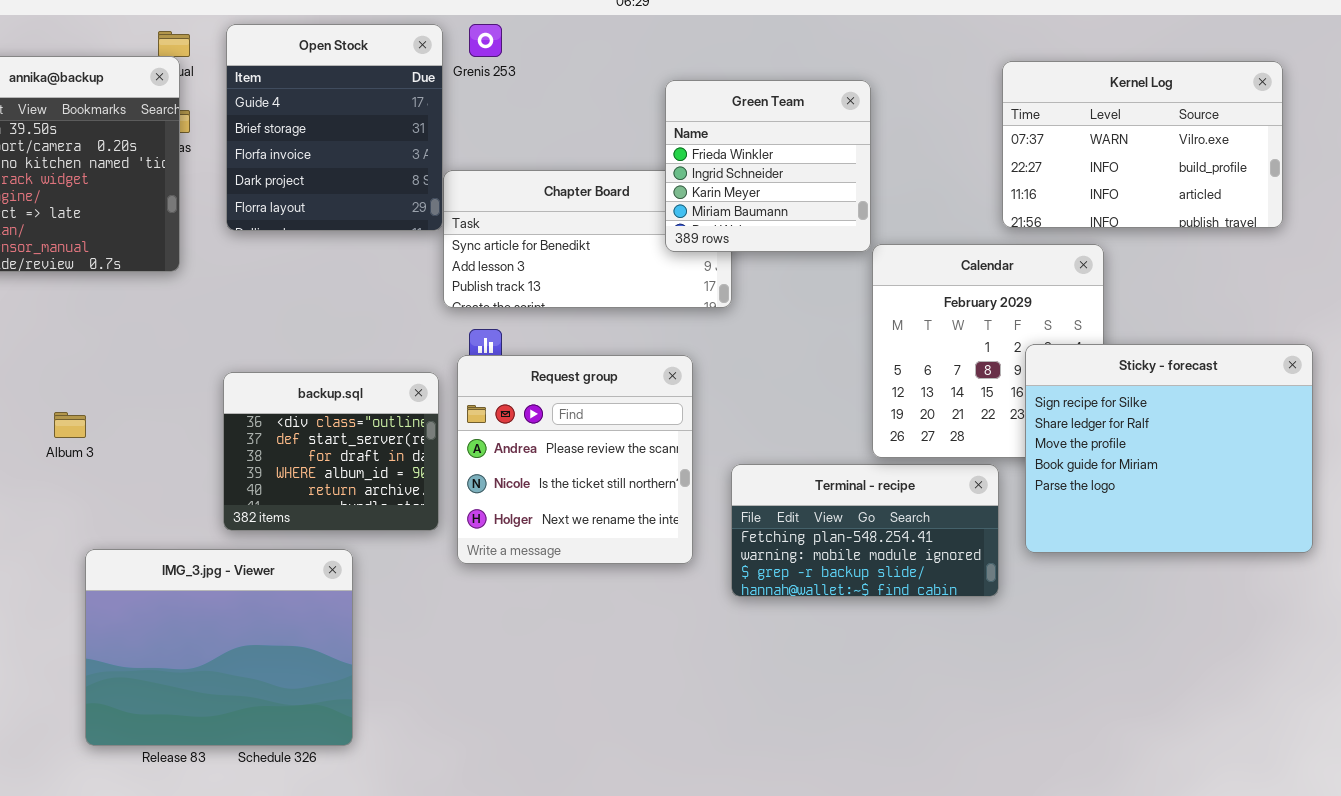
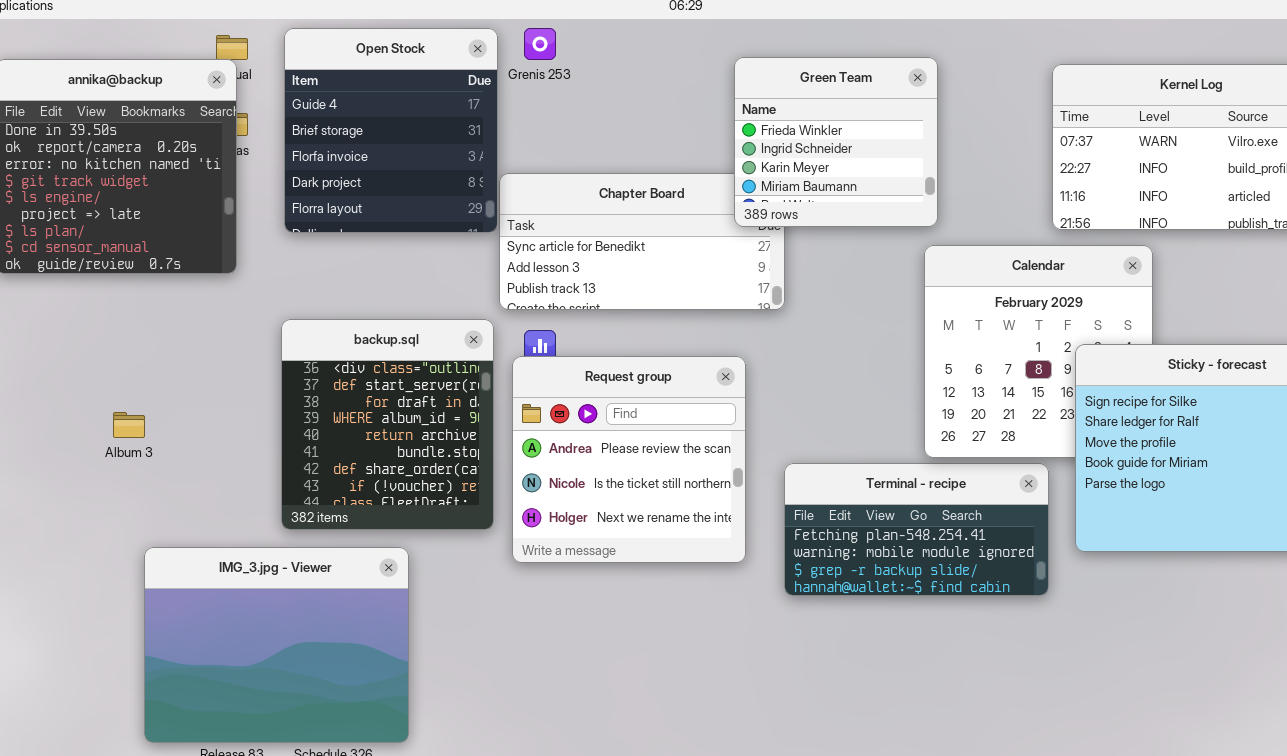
Green Team: [665,80,871,252] -> [734,57,938,227], moved
backup.sql: [223,372,439,531] -> [281,319,494,530], resized

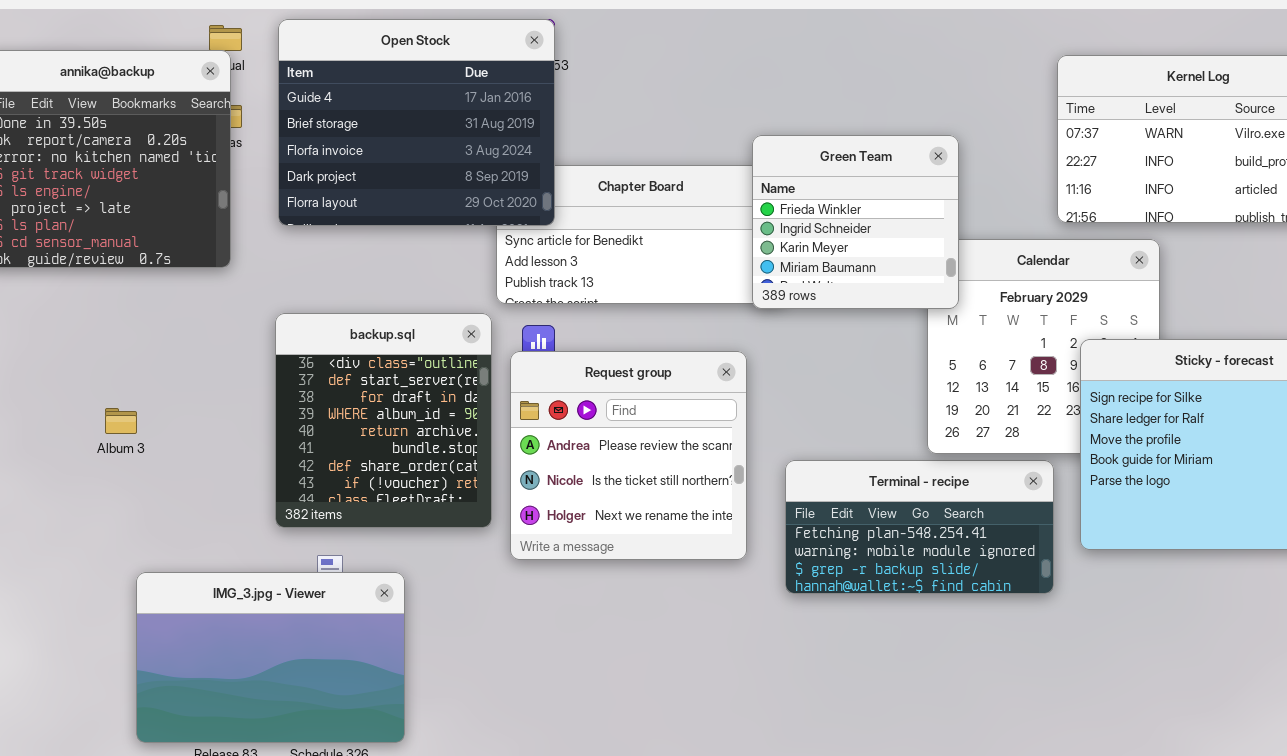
Open Stock: [284,28,498,233] -> [278,19,555,226], resized
Green Team: [734,57,938,227] -> [752,135,959,309], moved
IMG_3.jpg - Viewer: [144,547,409,743] -> [136,572,405,743], resized

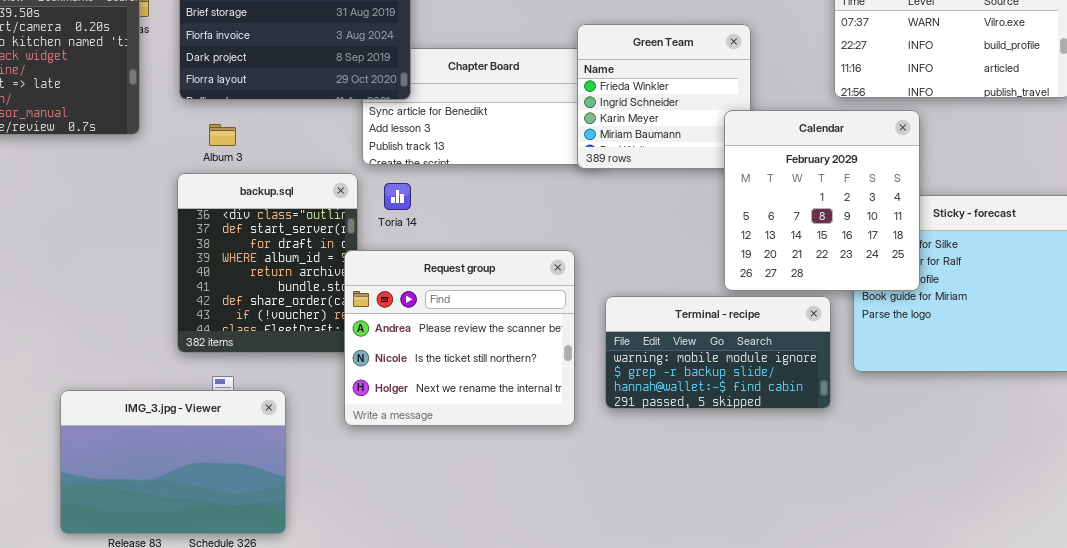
Calendar: [927,239,1160,454] -> [724,110,920,291], raised
Request group: [510,351,747,560] -> [344,250,575,426], moved, resized
Album 3: [105,408,137,434] -> [209,124,236,146], moved
Terminal - recipe: [785,460,1054,594] -> [605,296,831,409], scrolled down 1 row

